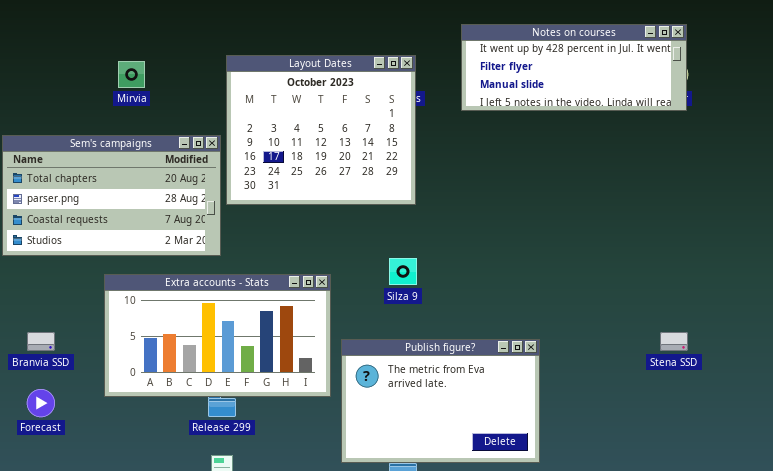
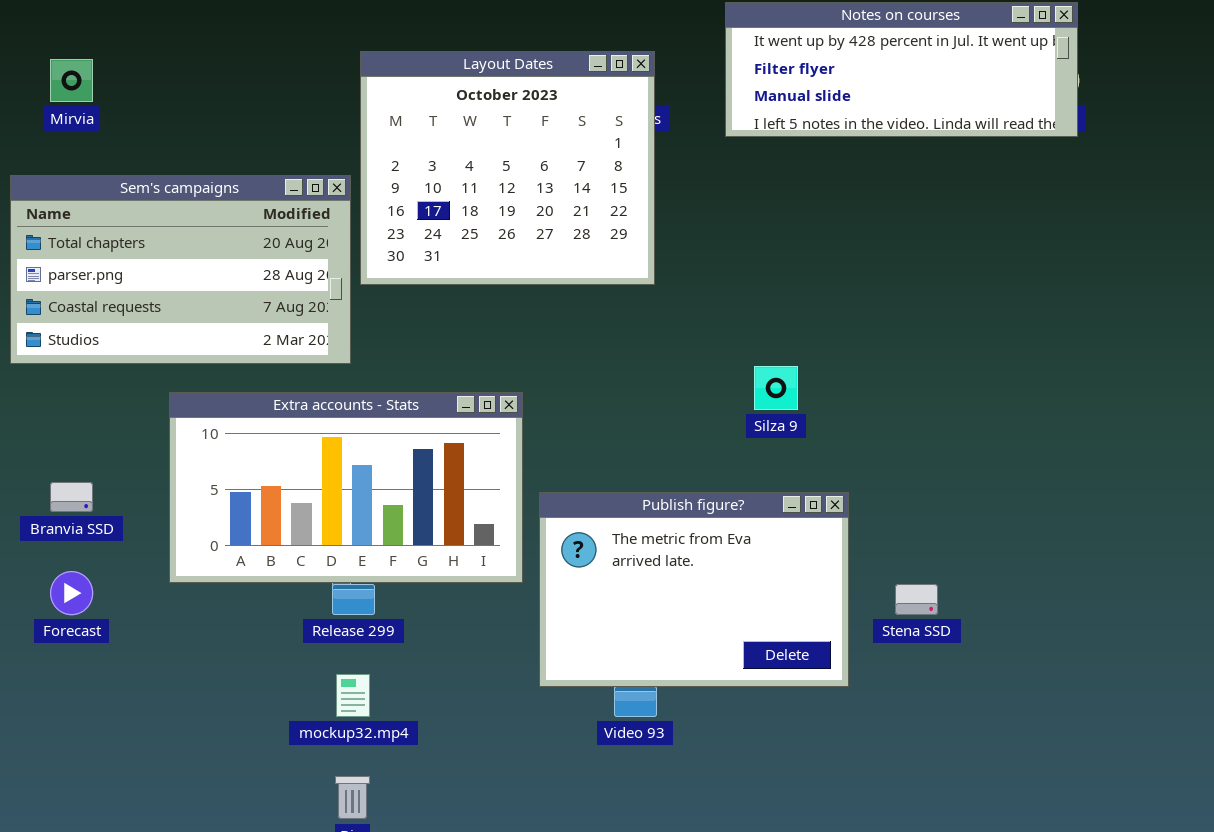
Mirvia: [118,61,145,88] -> [50,59,93,102], moved
Silza 9: [389,258,417,285] -> [754,366,798,410], moved
Stena SSD: [660,332,688,351] -> [895,584,938,615], moved

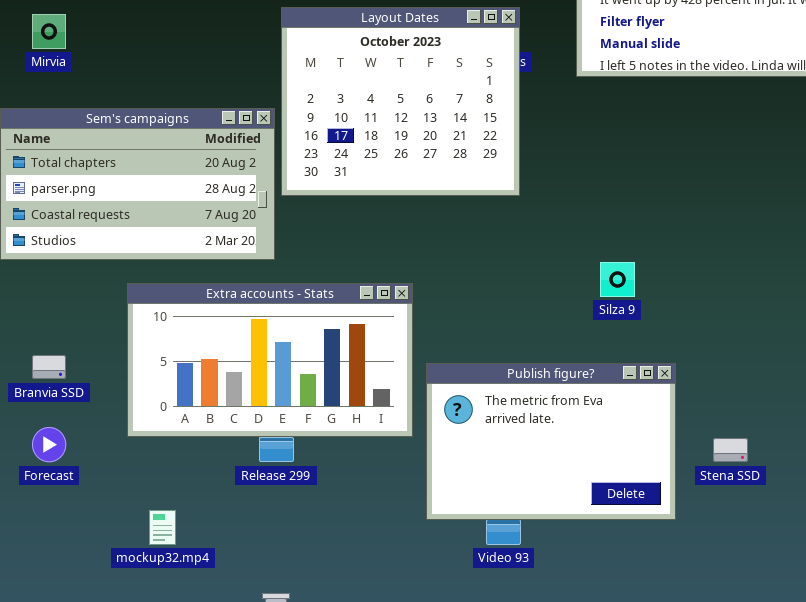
mockup32.mp4: [336,674,370,717] -> [149,510,176,545], moved

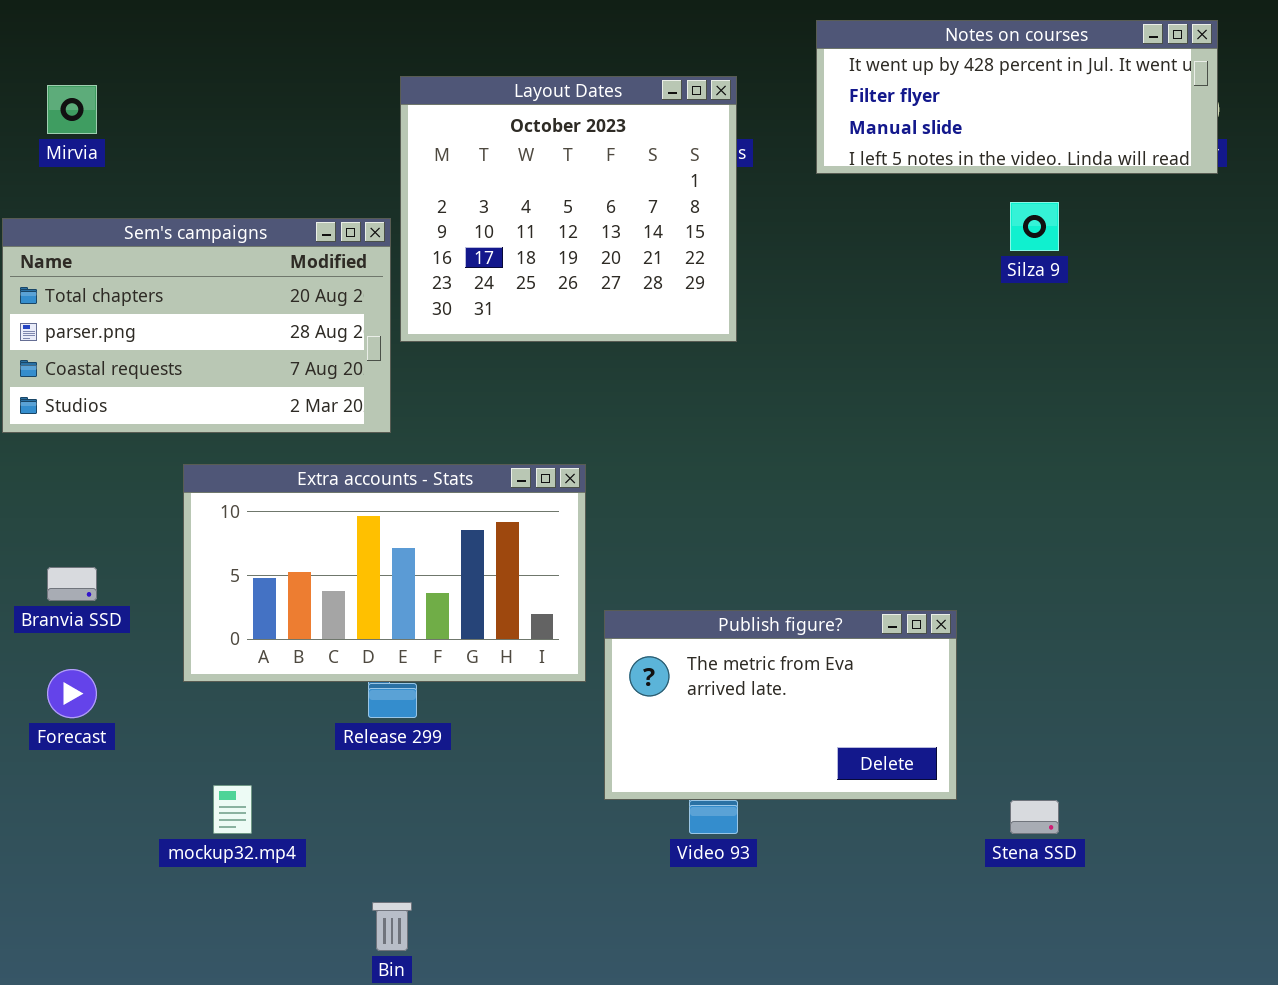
Silza 9: [600,262,635,297] -> [1010,202,1059,251], moved
Publish figure?: [426,363,676,520] -> [604,610,957,800], resized
Stena SSD: [713,438,748,462] -> [1010,800,1059,834], moved

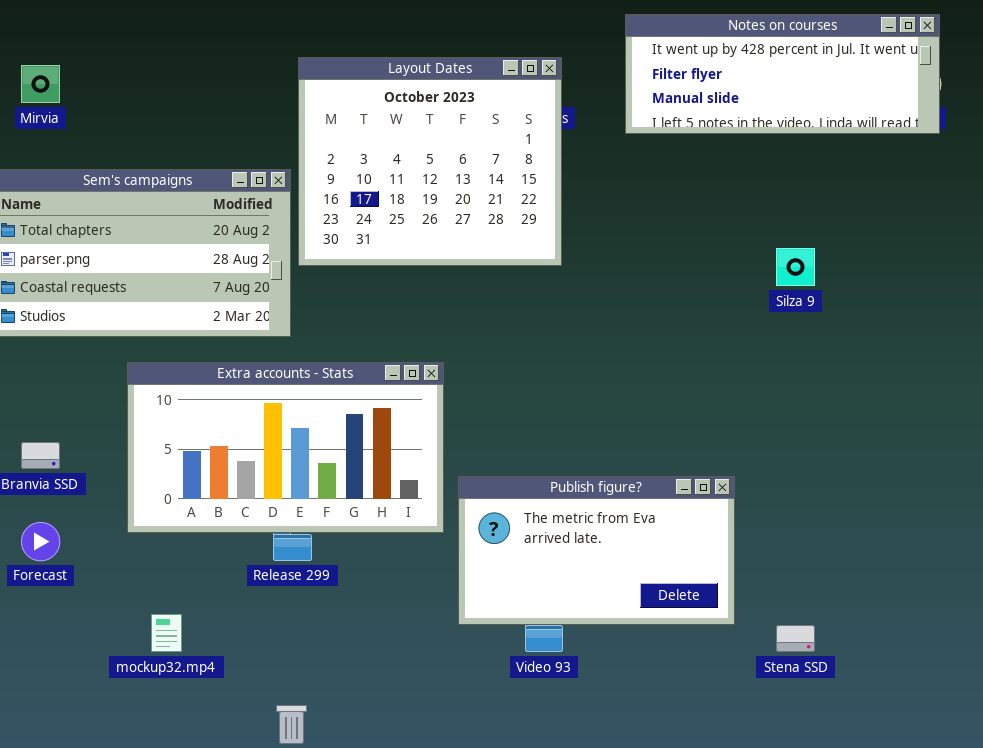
Silza 9: [1010,202,1059,251] -> [776,248,815,286], moved

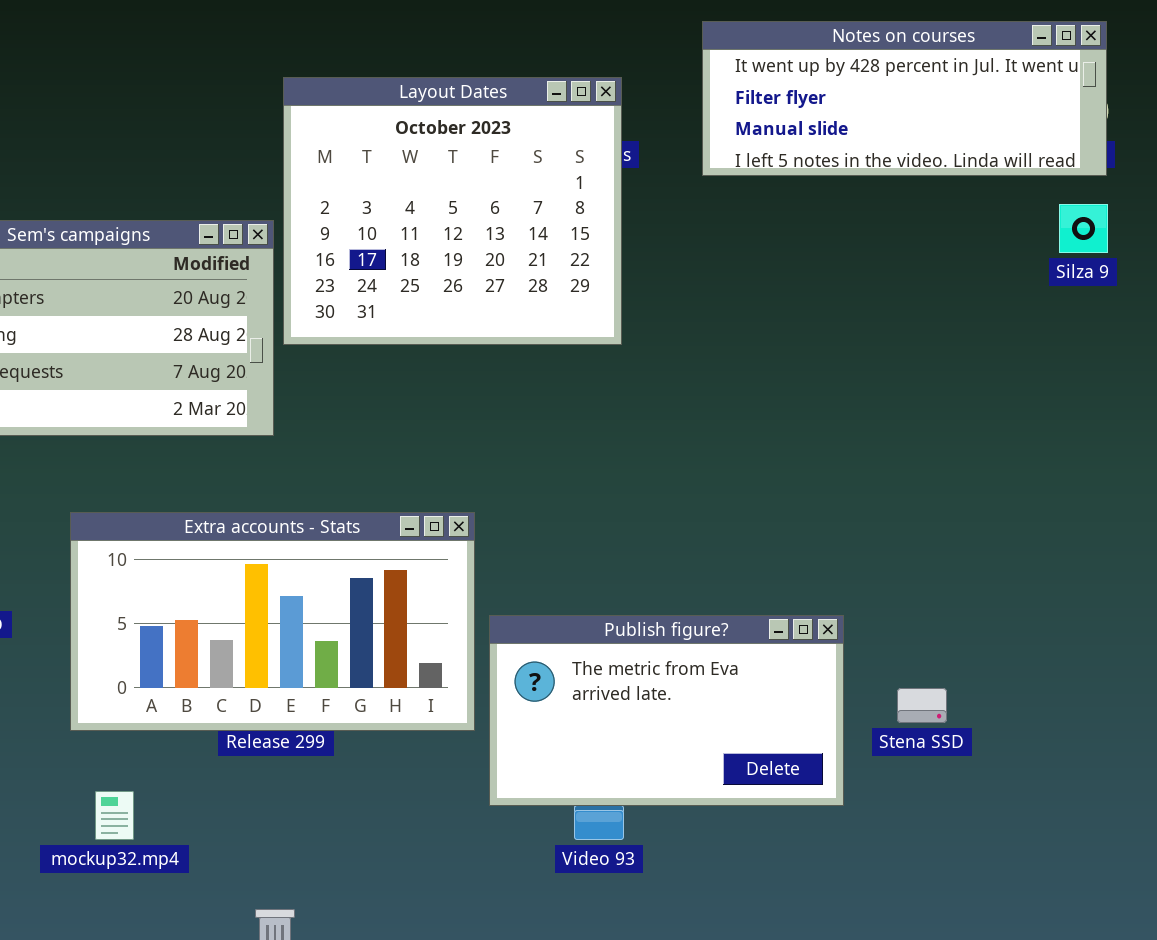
Silza 9: [776,248,815,286] -> [1059,204,1108,253], moved
Extra accounts - Stats: [127,362,444,533] -> [70,512,475,731], moved
Stena SSD: [776,625,815,652] -> [897,688,947,723], moved

